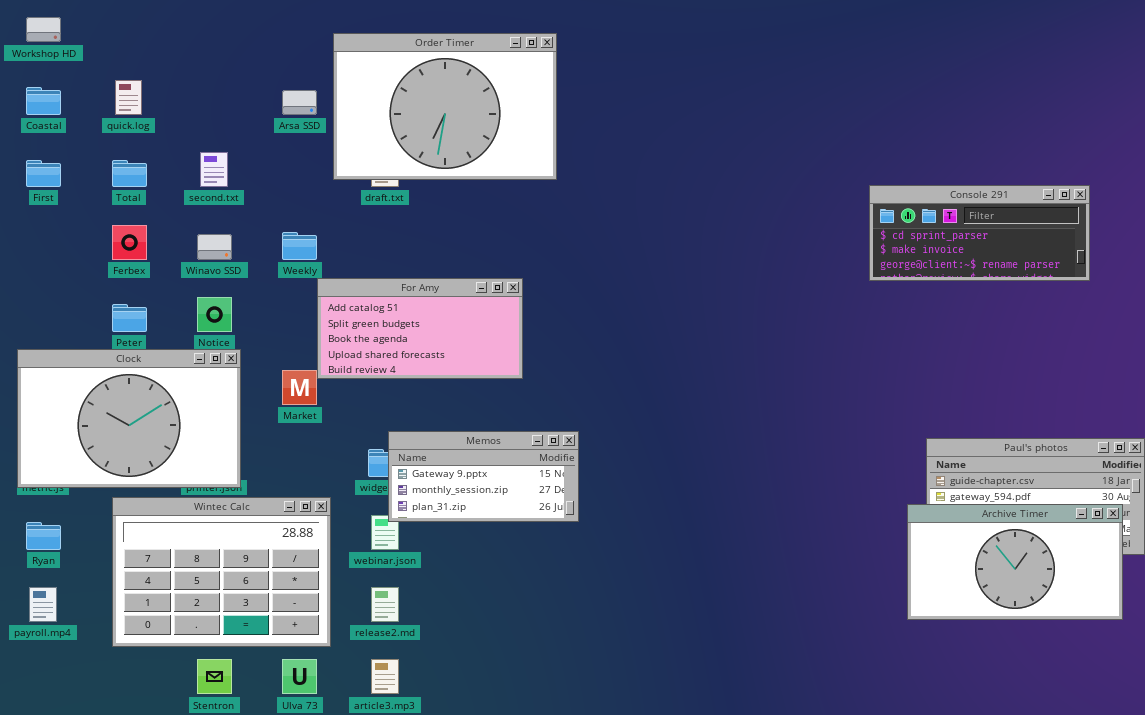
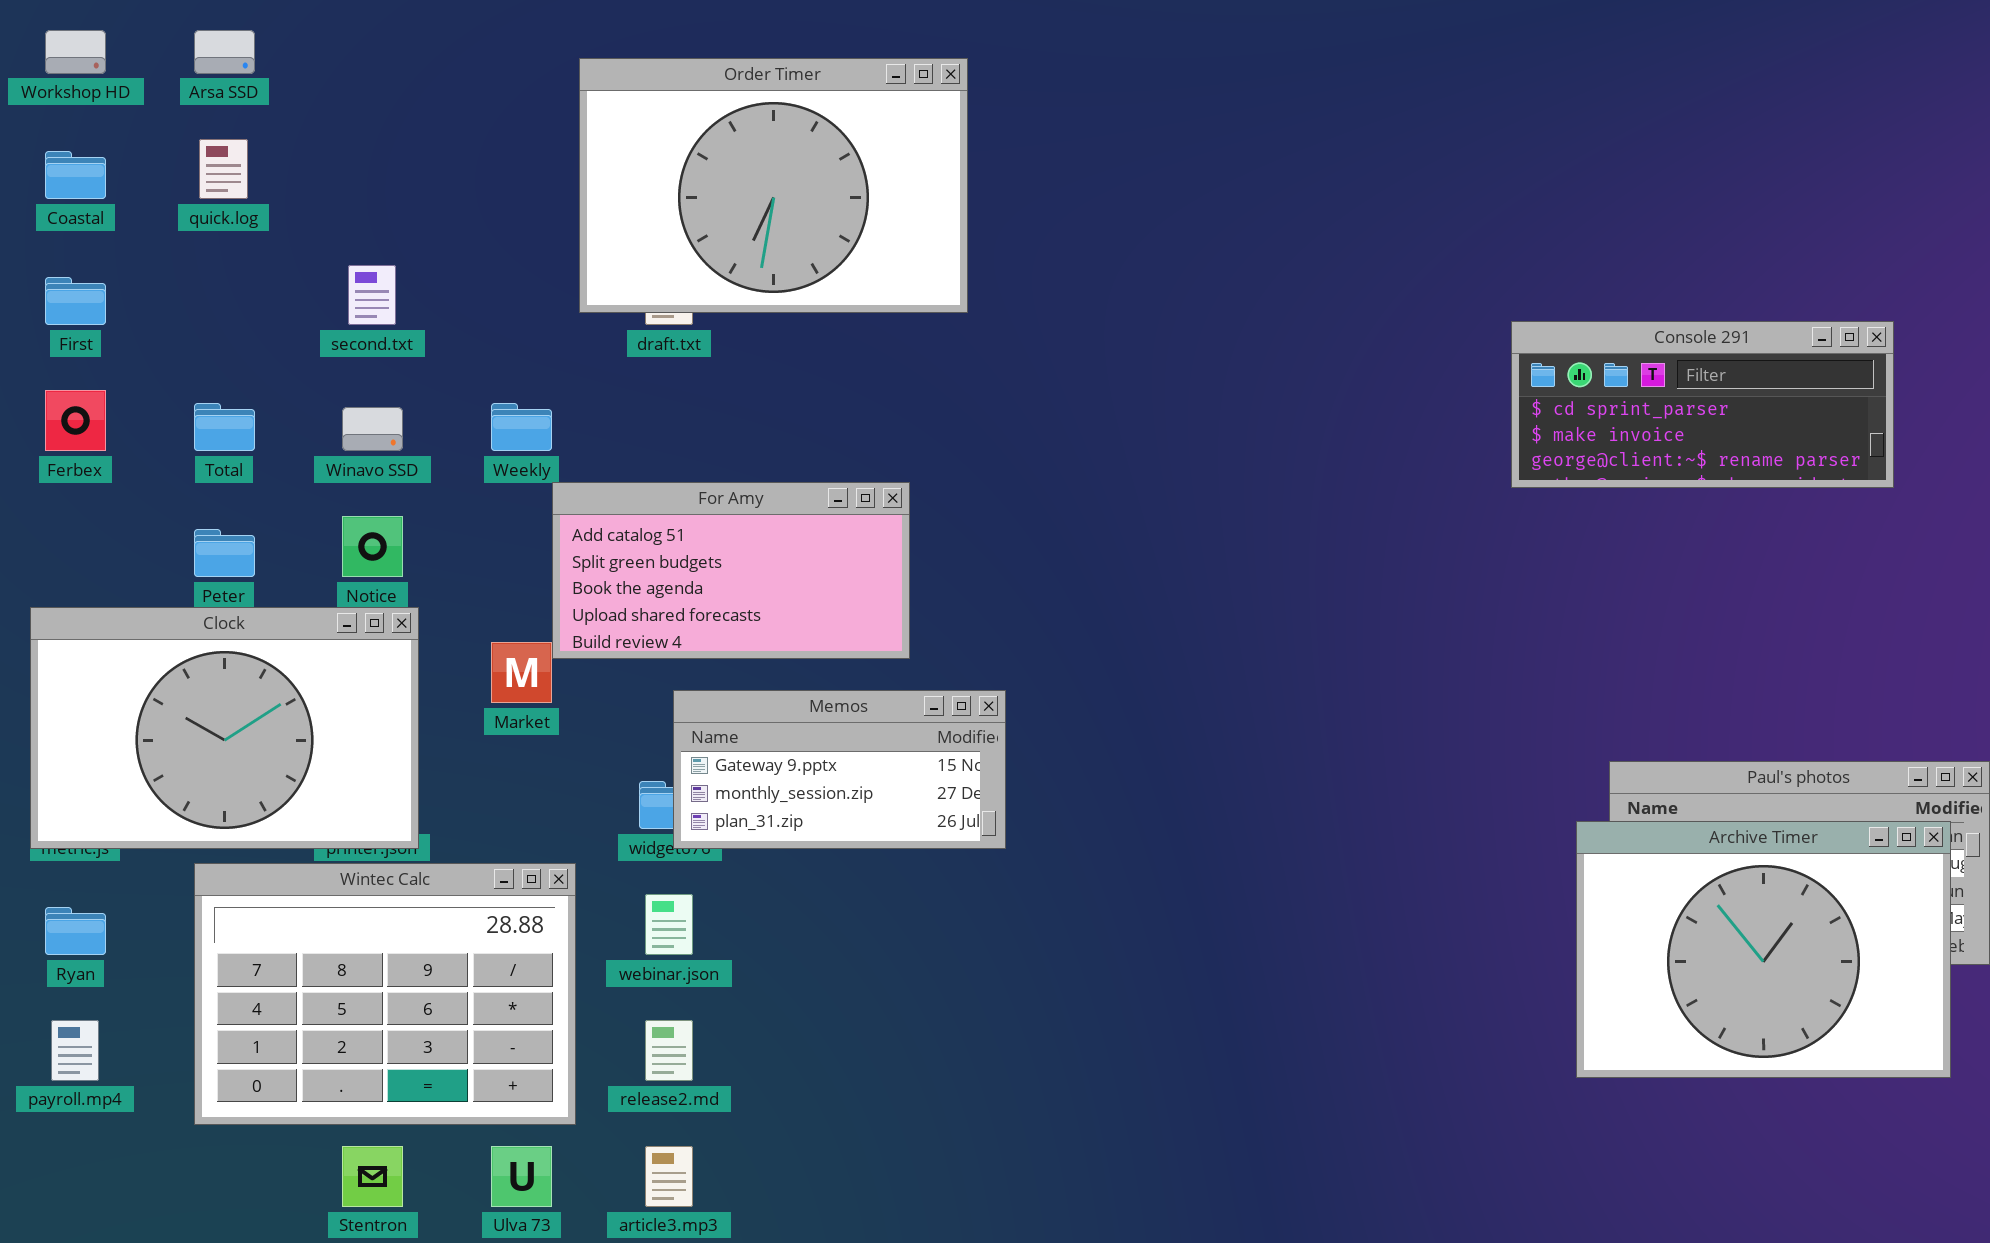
Arsa SSD: [282,90,317,115] -> [194,30,255,74], moved
Total: [112,160,147,187] -> [194,403,255,451], moved
Ferbex: [112,225,147,260] -> [45,390,106,451], moved
Memos: [388,431,579,522] -> [673,690,1006,849], moved
Archive Timer: [907,504,1123,620] -> [1576,821,1951,1078], resized

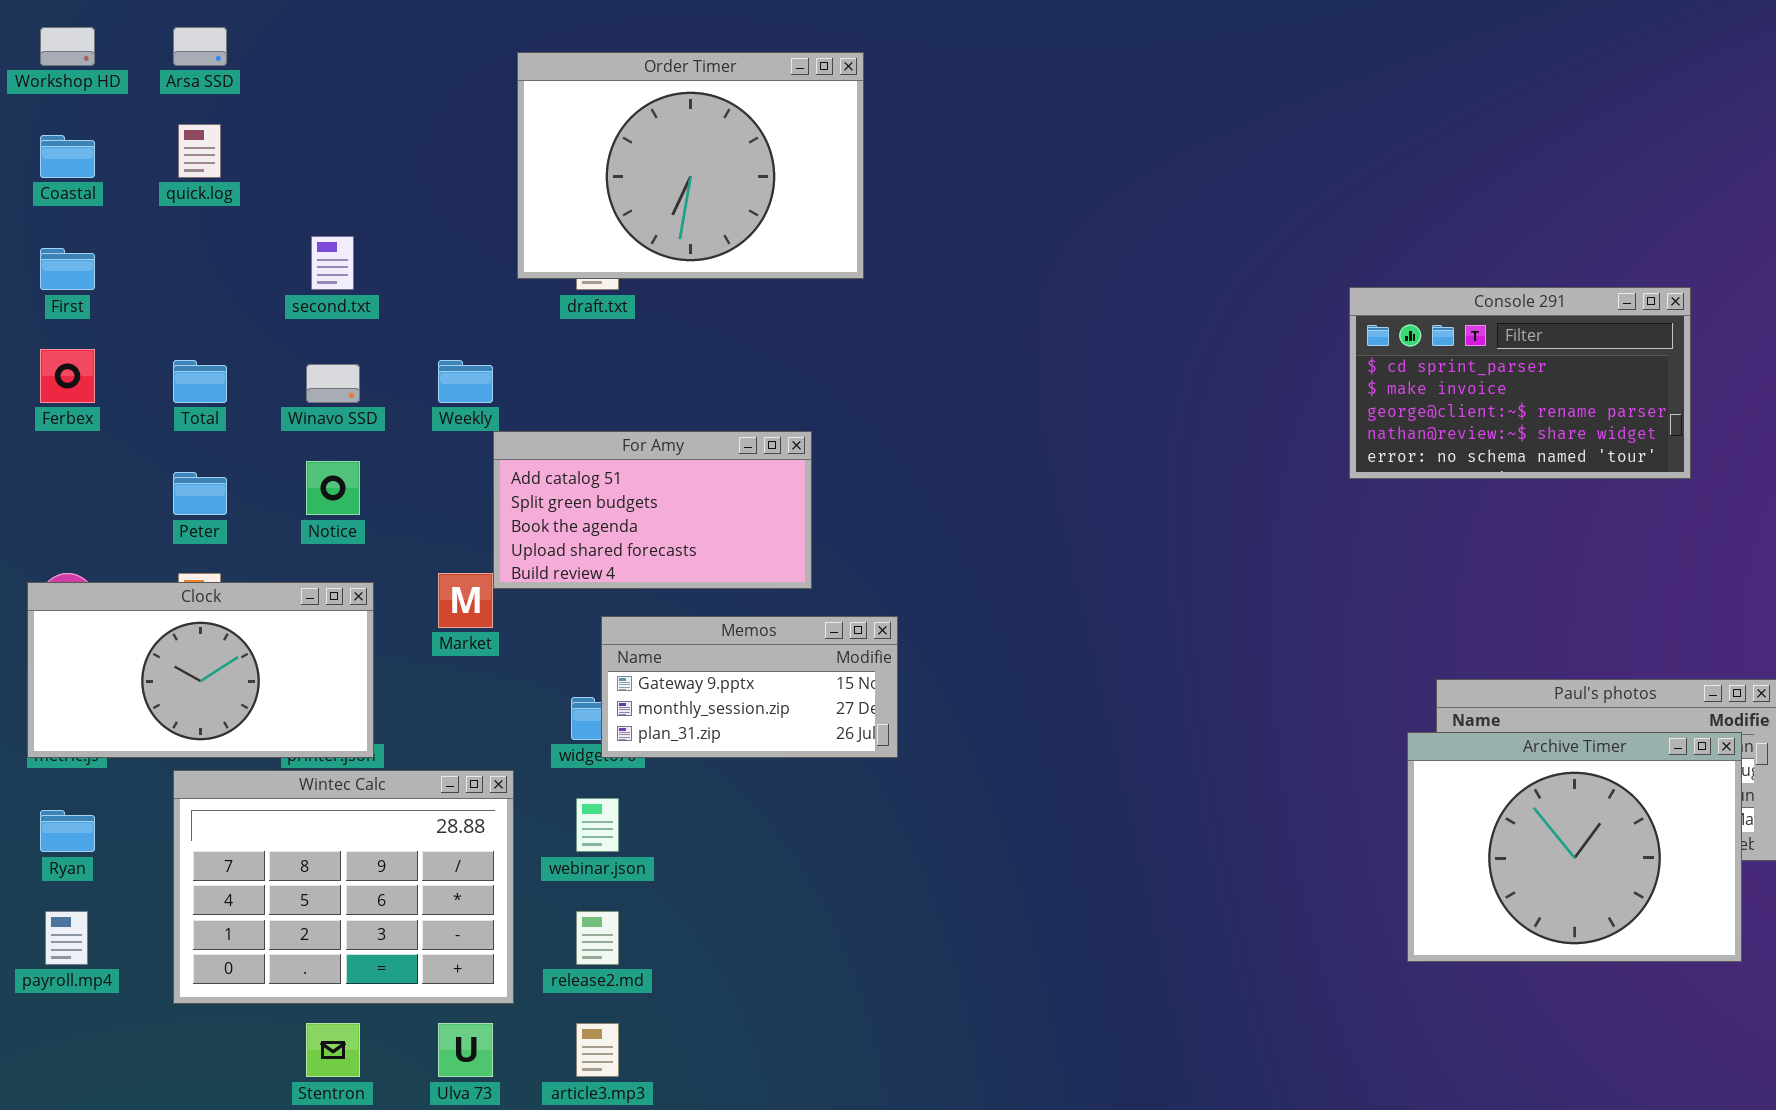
Console 291: [1511,321,1894,488] -> [1349,287,1691,479], resized
Clock: [30,607,419,849] -> [27,582,374,758], resized

